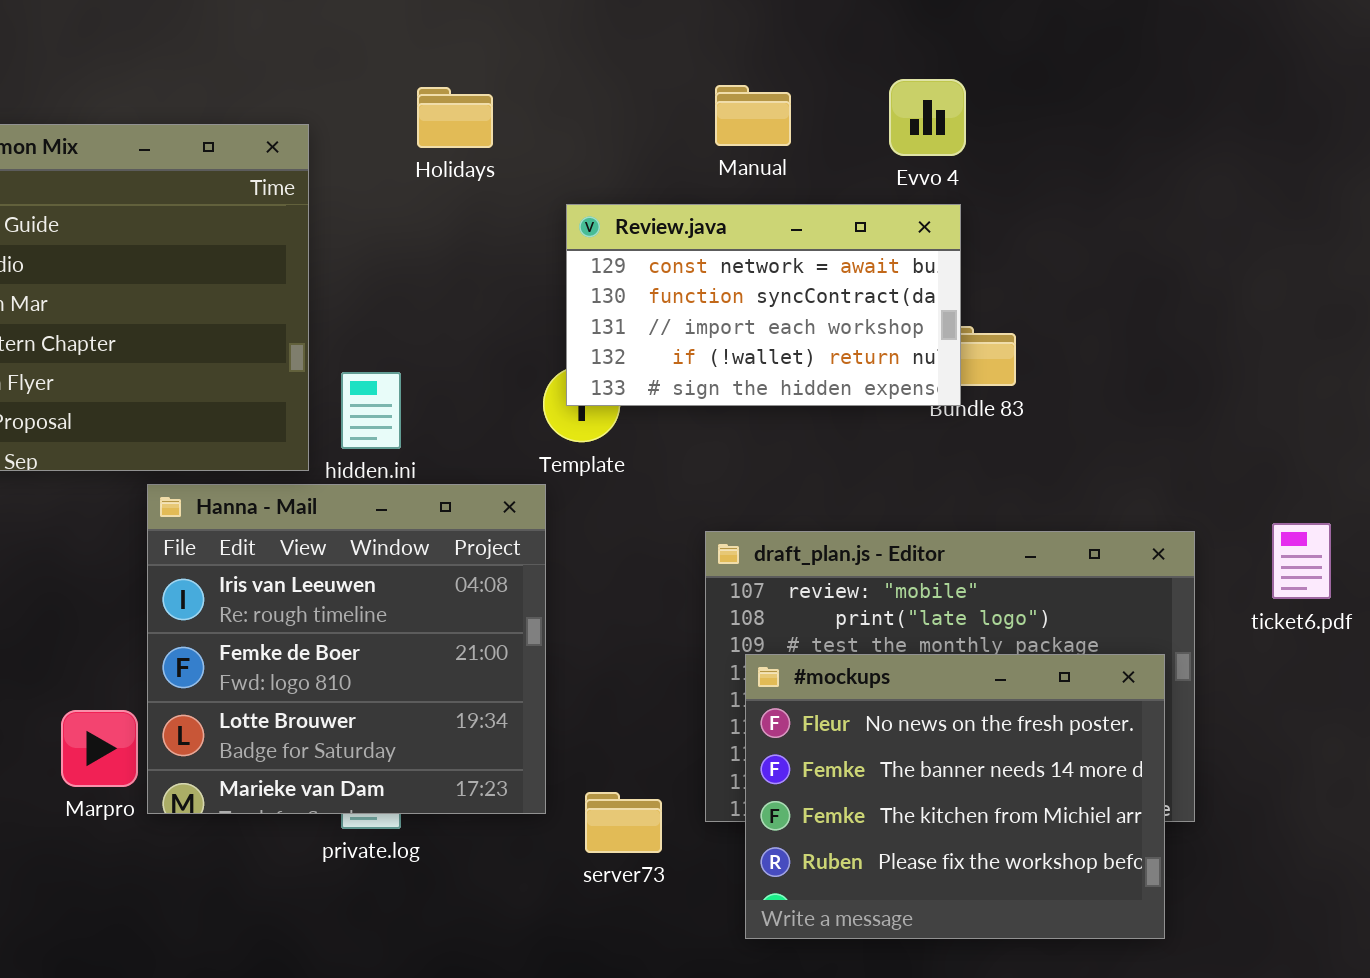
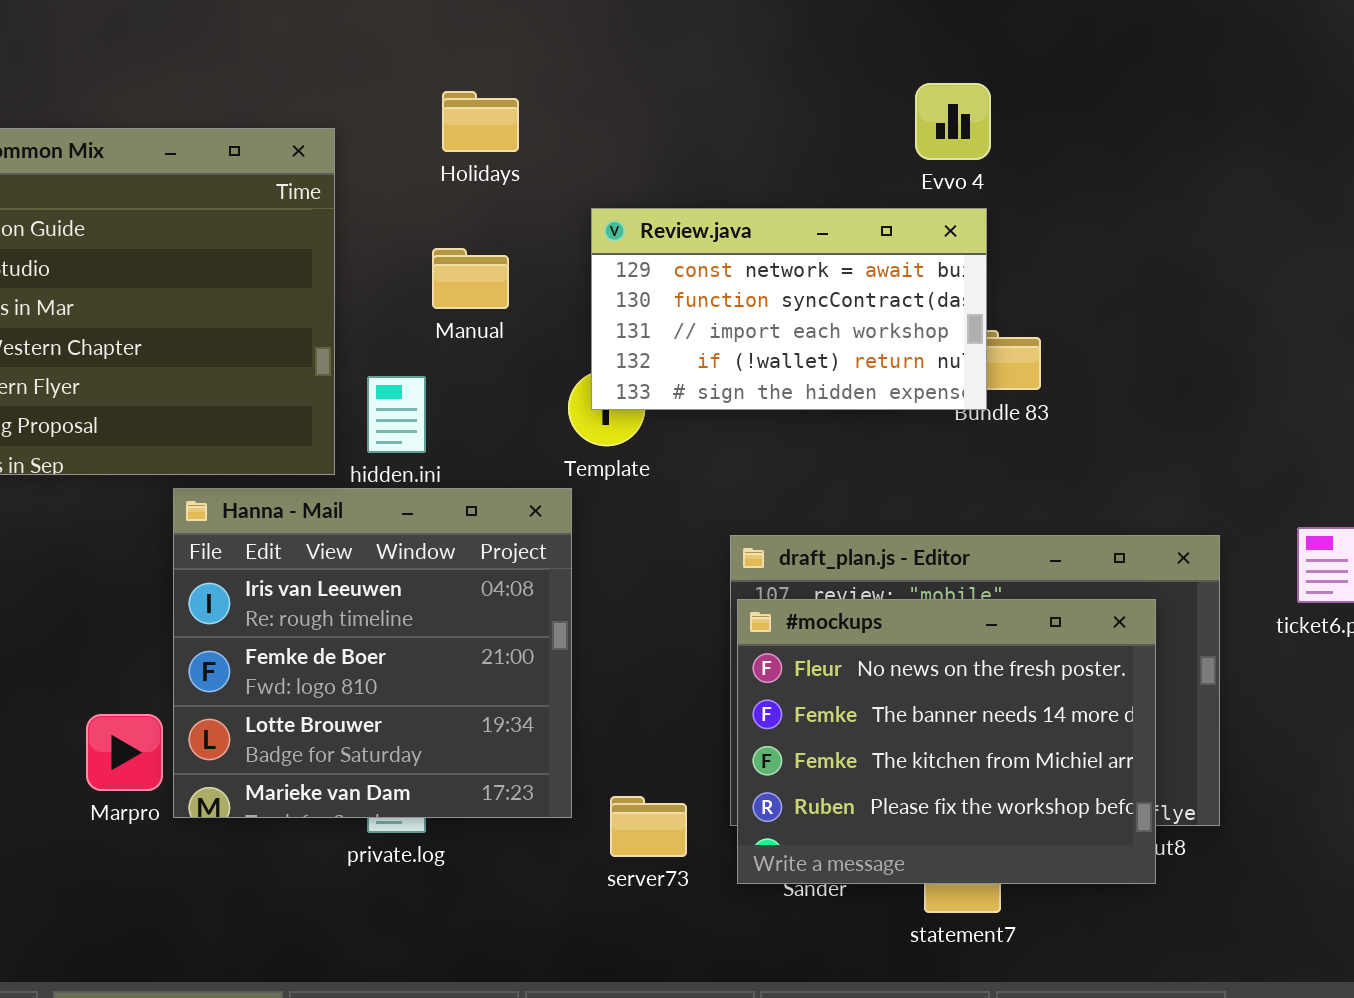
Manual: [715,85,791,146] -> [432,248,509,309], moved
#mockups: [745,654,1165,939] -> [737,599,1156,884], moved

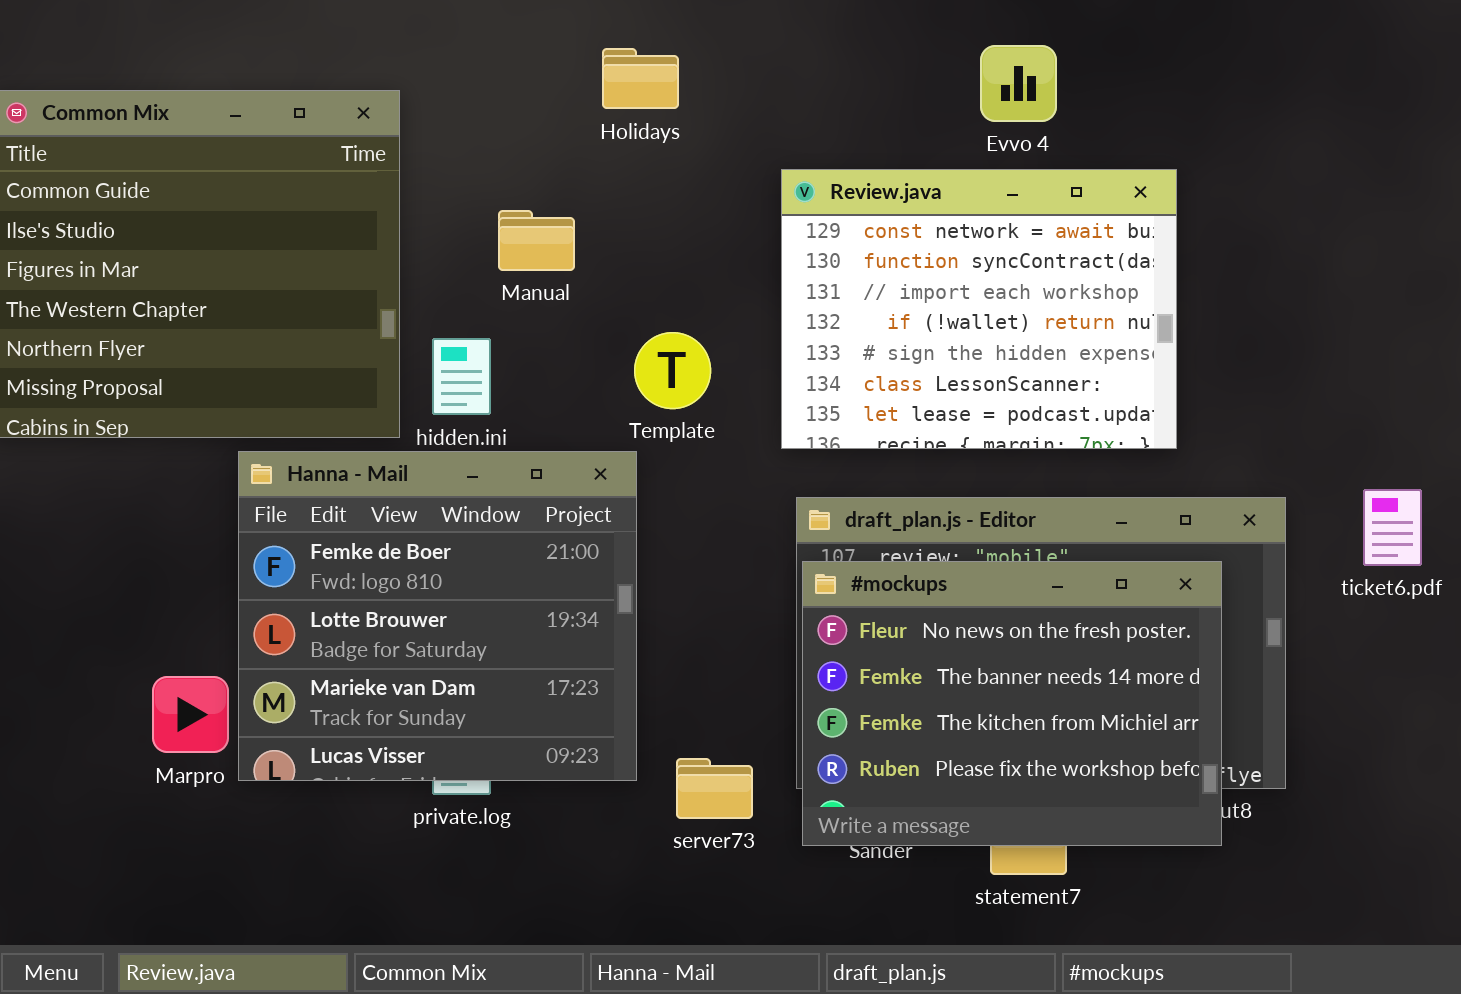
Holidays: [442,91,519,152] -> [602,48,679,109], moved
Review.java: [591,208,987,410] -> [781,169,1177,449], moved, resized
Hanna - Mail: [173,488,572,818] -> [238,451,637,781], scrolled down 1 row

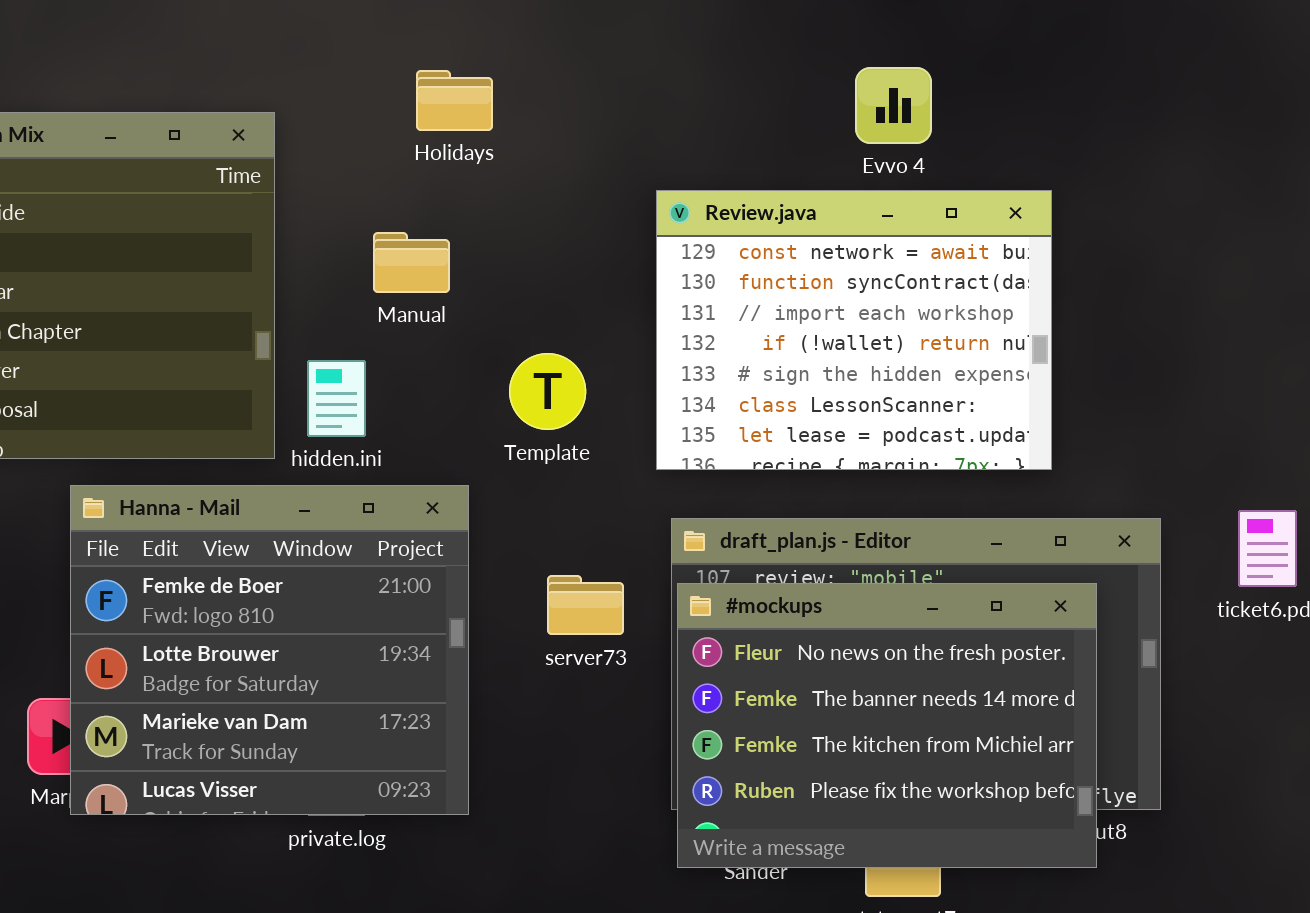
Holidays: [602,48,679,109] -> [416,70,493,131], moved
Hanna - Mail: [238,451,637,781] -> [70,485,469,815], moved
server73: [676,758,753,819] -> [547,575,624,635], moved

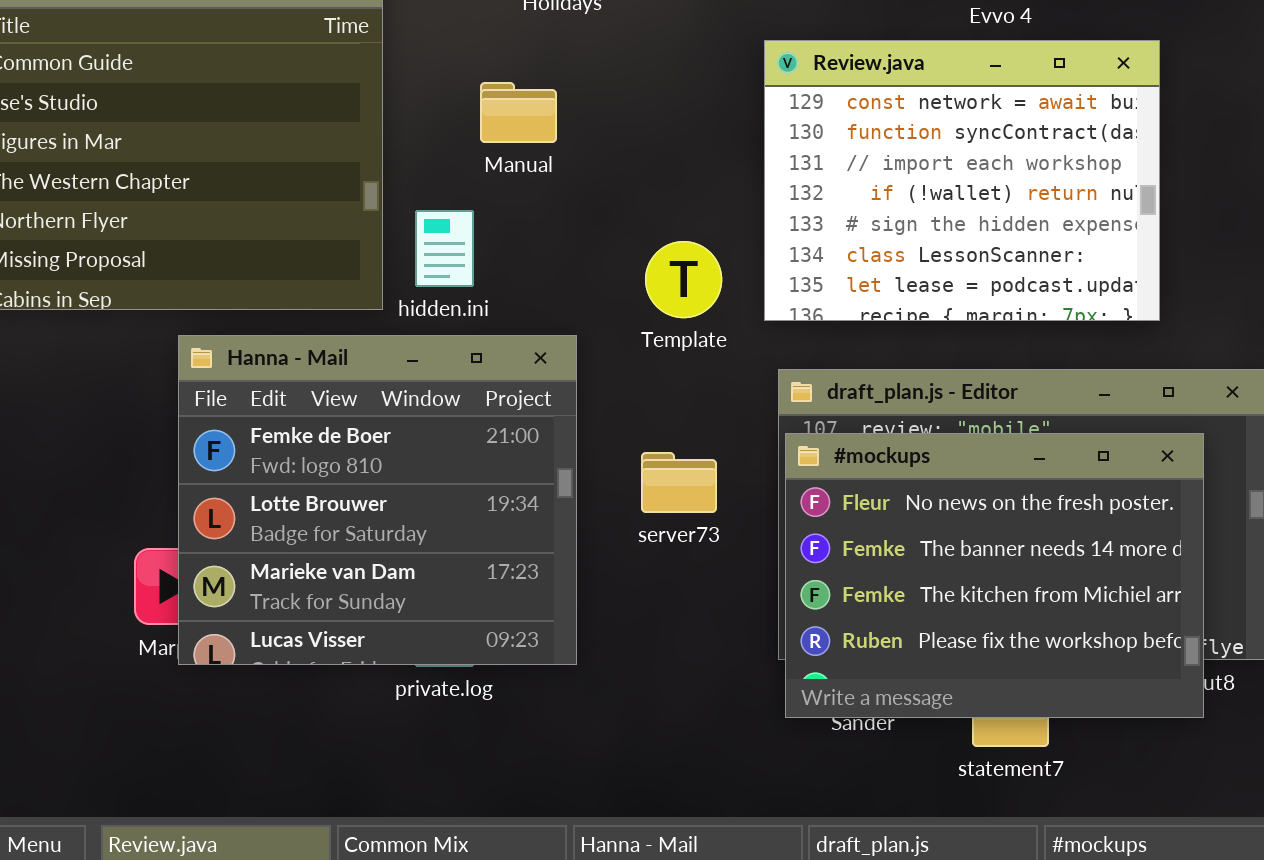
Template: [509,353,586,430] -> [645,241,722,318], moved
server73: [547,575,624,635] -> [641,452,717,513], moved

